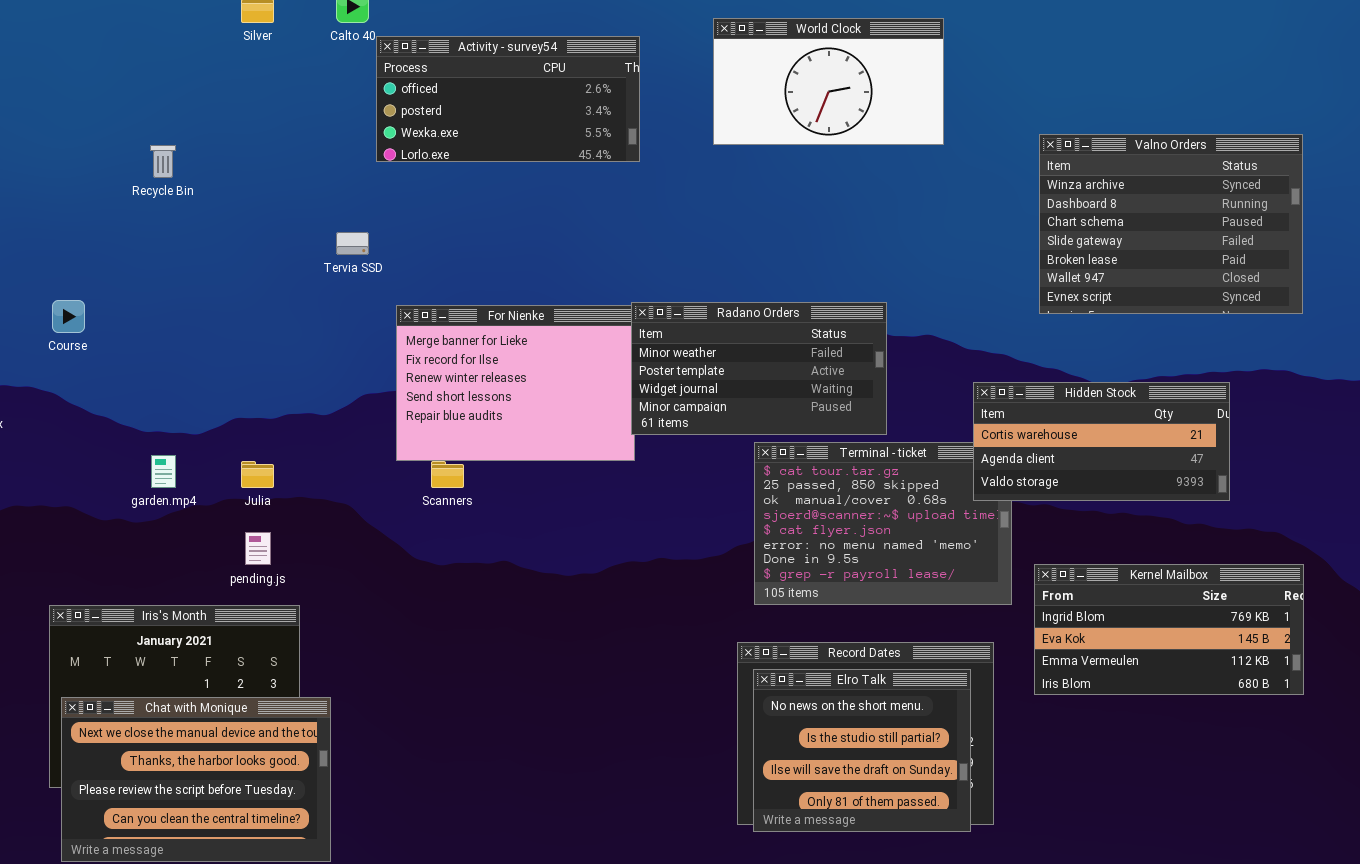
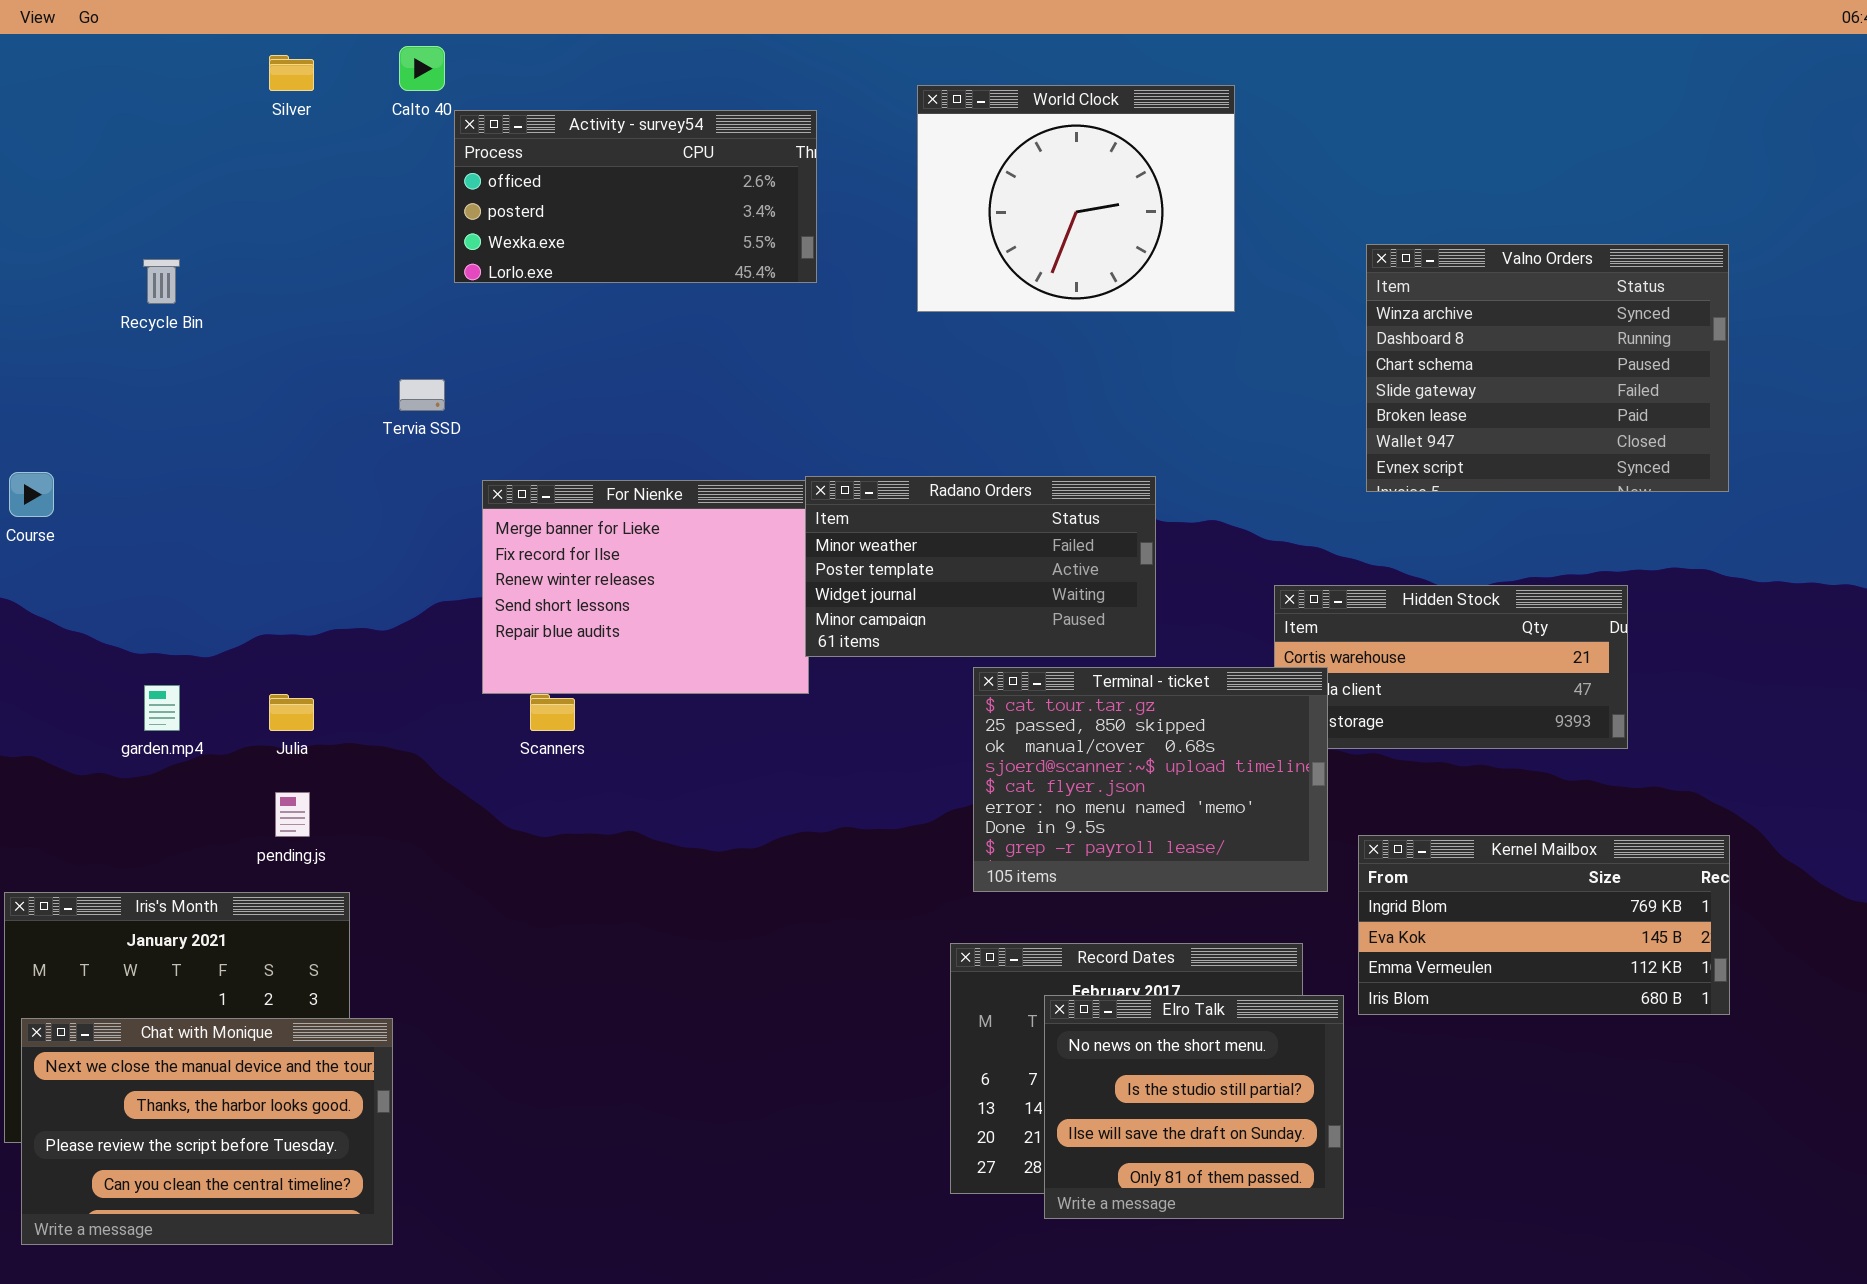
World Clock: [713,18,944,145] -> [917,85,1235,312], resized
Terminal - ticket: [754,442,1012,605] -> [973,667,1328,892], raised
Elro Talk: [753,669,971,832] -> [1044,995,1344,1219], moved

